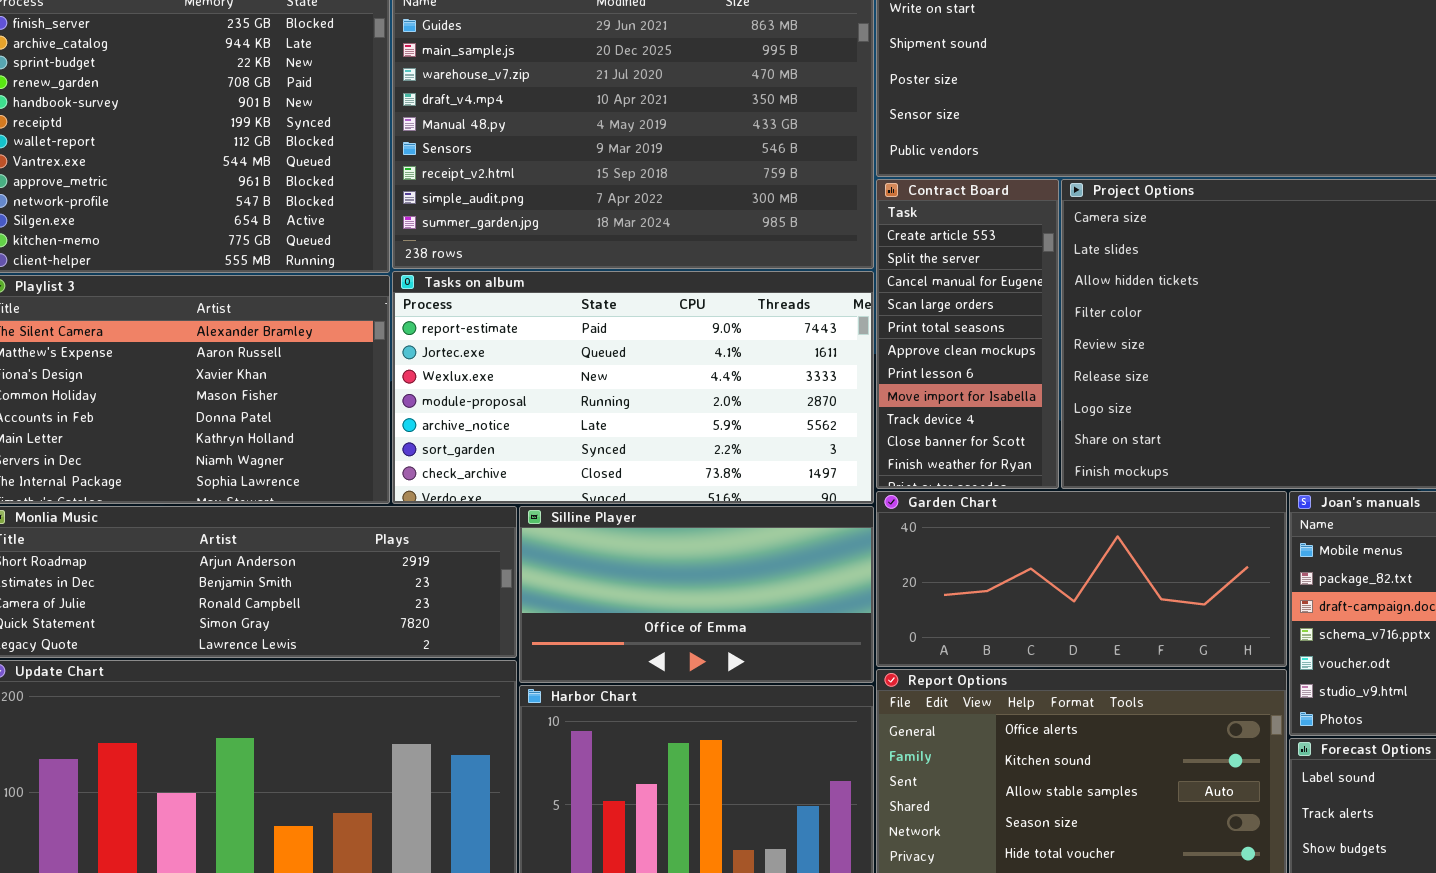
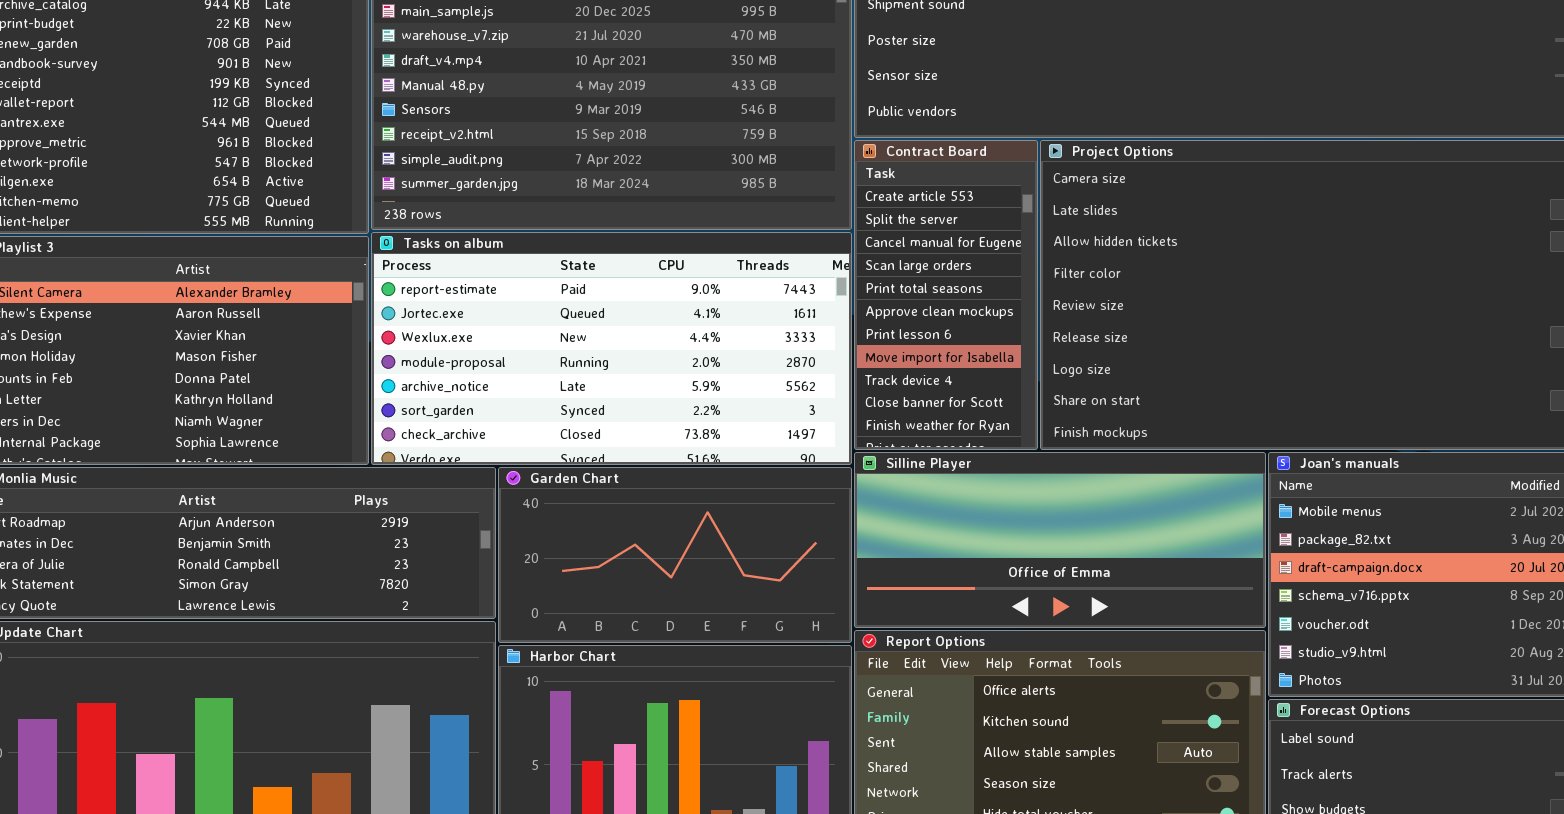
Garden Chart: [876,491,1287,667] -> [498,467,852,643], moved, resized
Silline Player: [519,506,874,683] -> [854,452,1266,628], moved, resized

